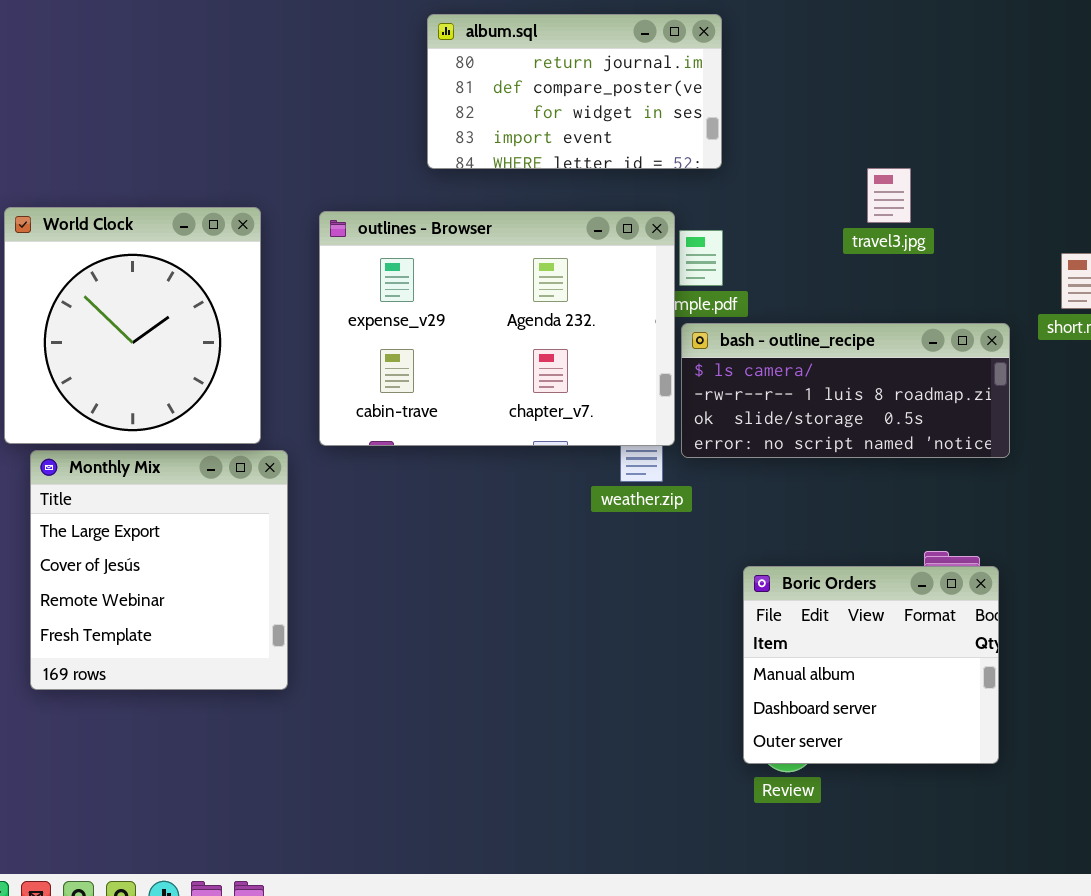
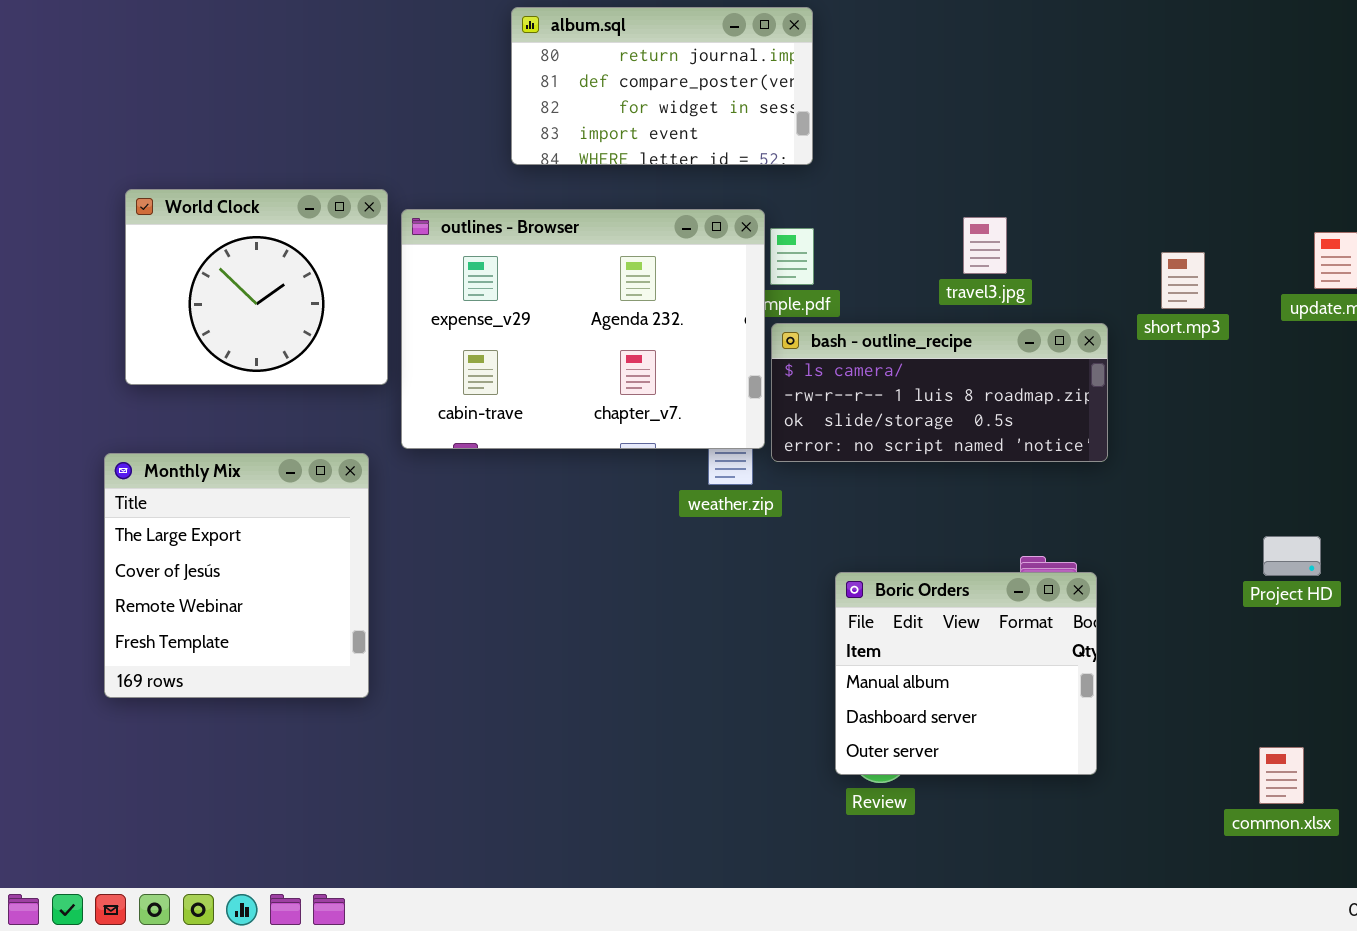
travel3.jpg: [867,168,911,223] -> [963,217,1007,274], moved
World Clock: [4,207,261,444] -> [125,189,388,385], moved, resized

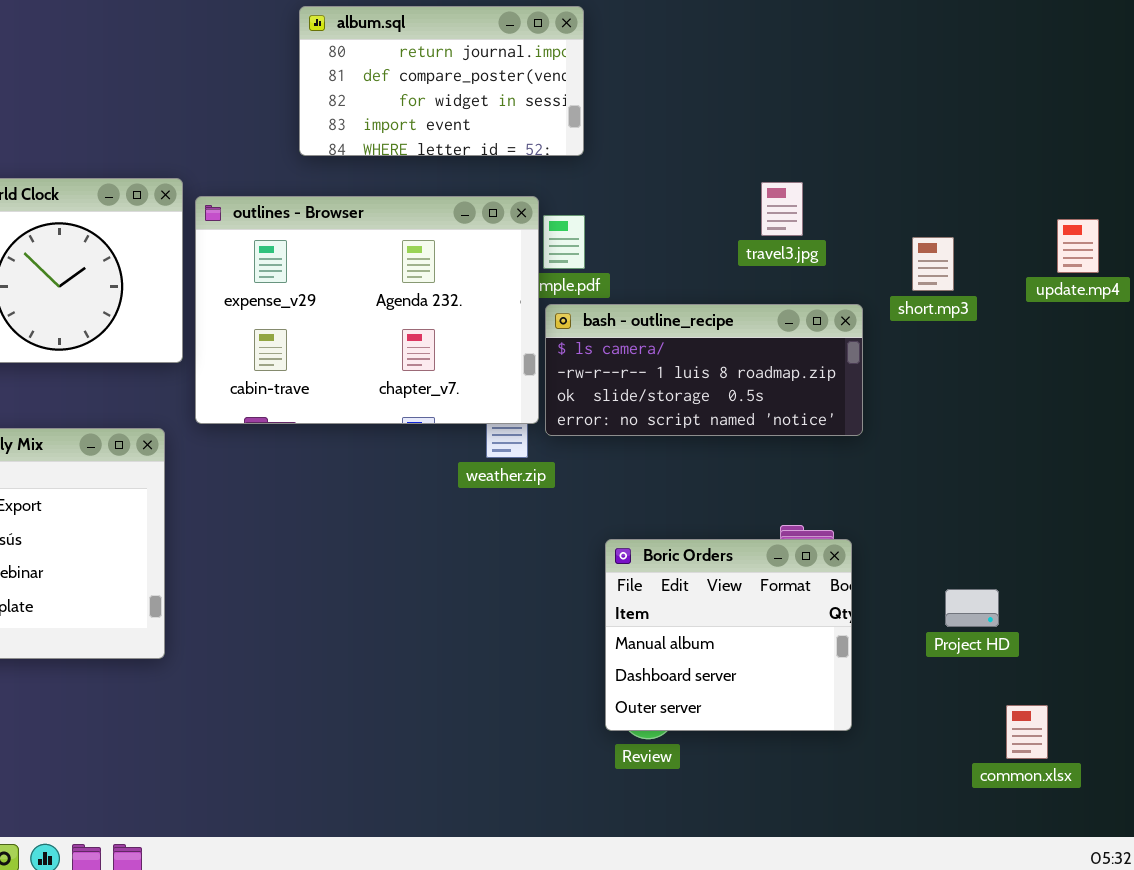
travel3.jpg: [963,217,1007,274] -> [761,182,803,236], moved
Project HD: [1263,536,1321,576] -> [945,589,999,627], moved

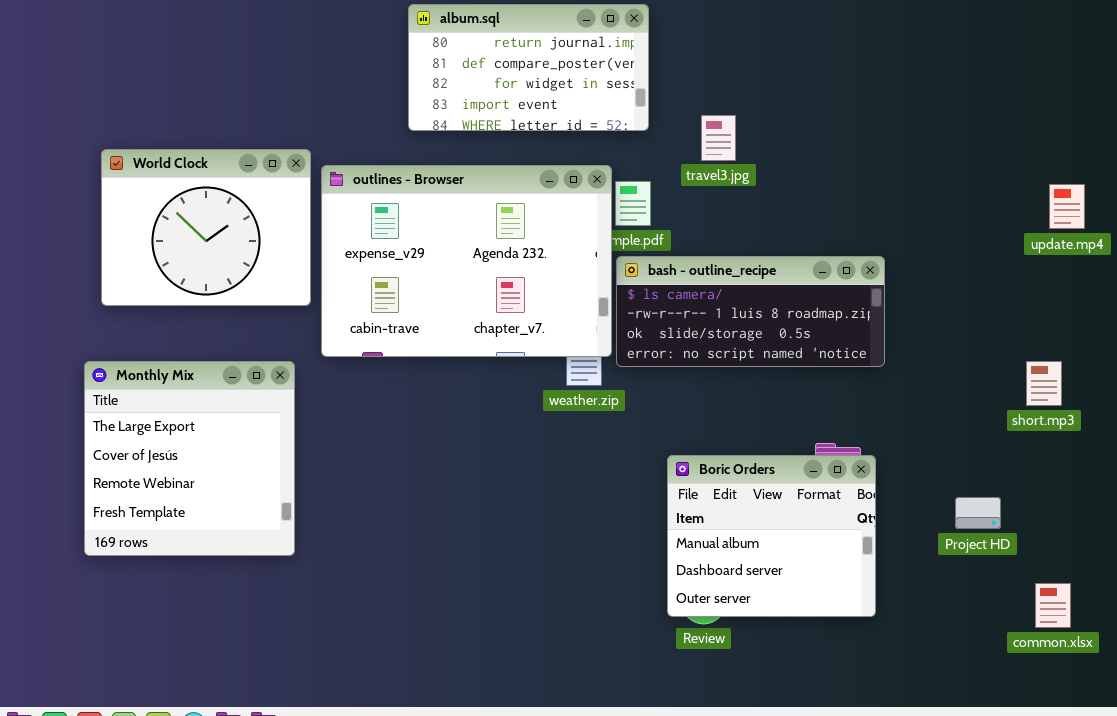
travel3.jpg: [761,182,803,236] -> [701,115,736,161], moved
short.mp3: [912,237,954,291] -> [1026,361,1062,406], moved
common.xlsx: [1006,705,1048,759] -> [1035,583,1071,628], moved

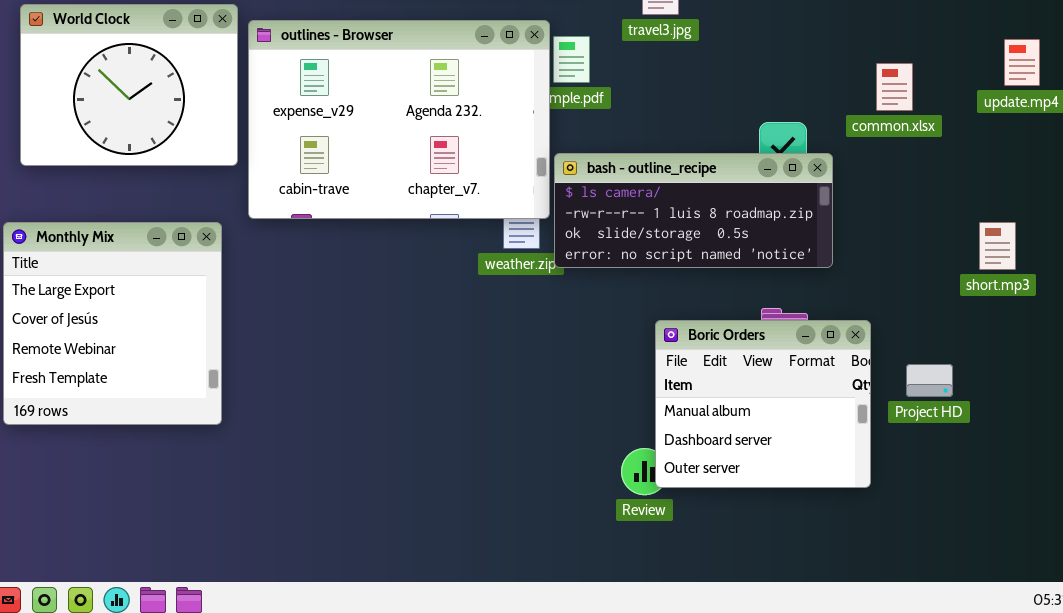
bash - outline_recipe: [616,256,885,367] -> [554,153,833,268], moved
Boric Orders: [667,455,876,617] -> [655,320,871,488], moved
common.xlsx: [1035,583,1071,628] -> [876,63,913,111], moved

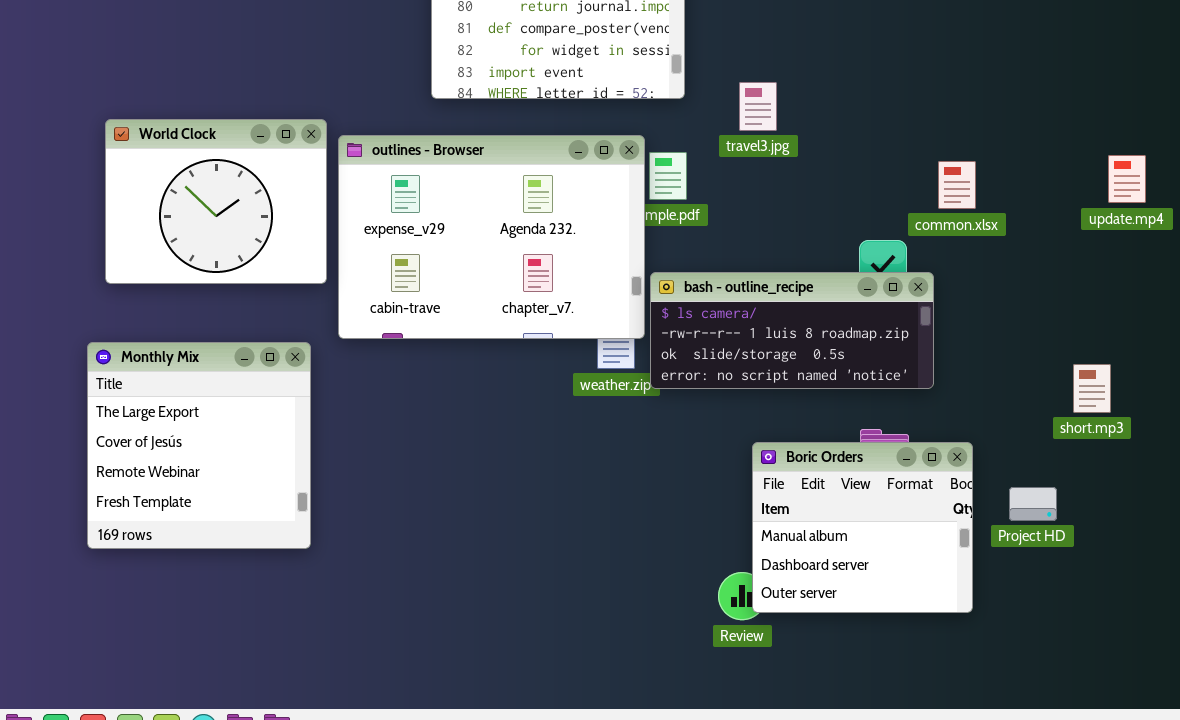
common.xlsx: [876,63,913,111] -> [938,161,976,209], moved
short.mp3: [979,222,1016,270] -> [1073,364,1111,413], moved

